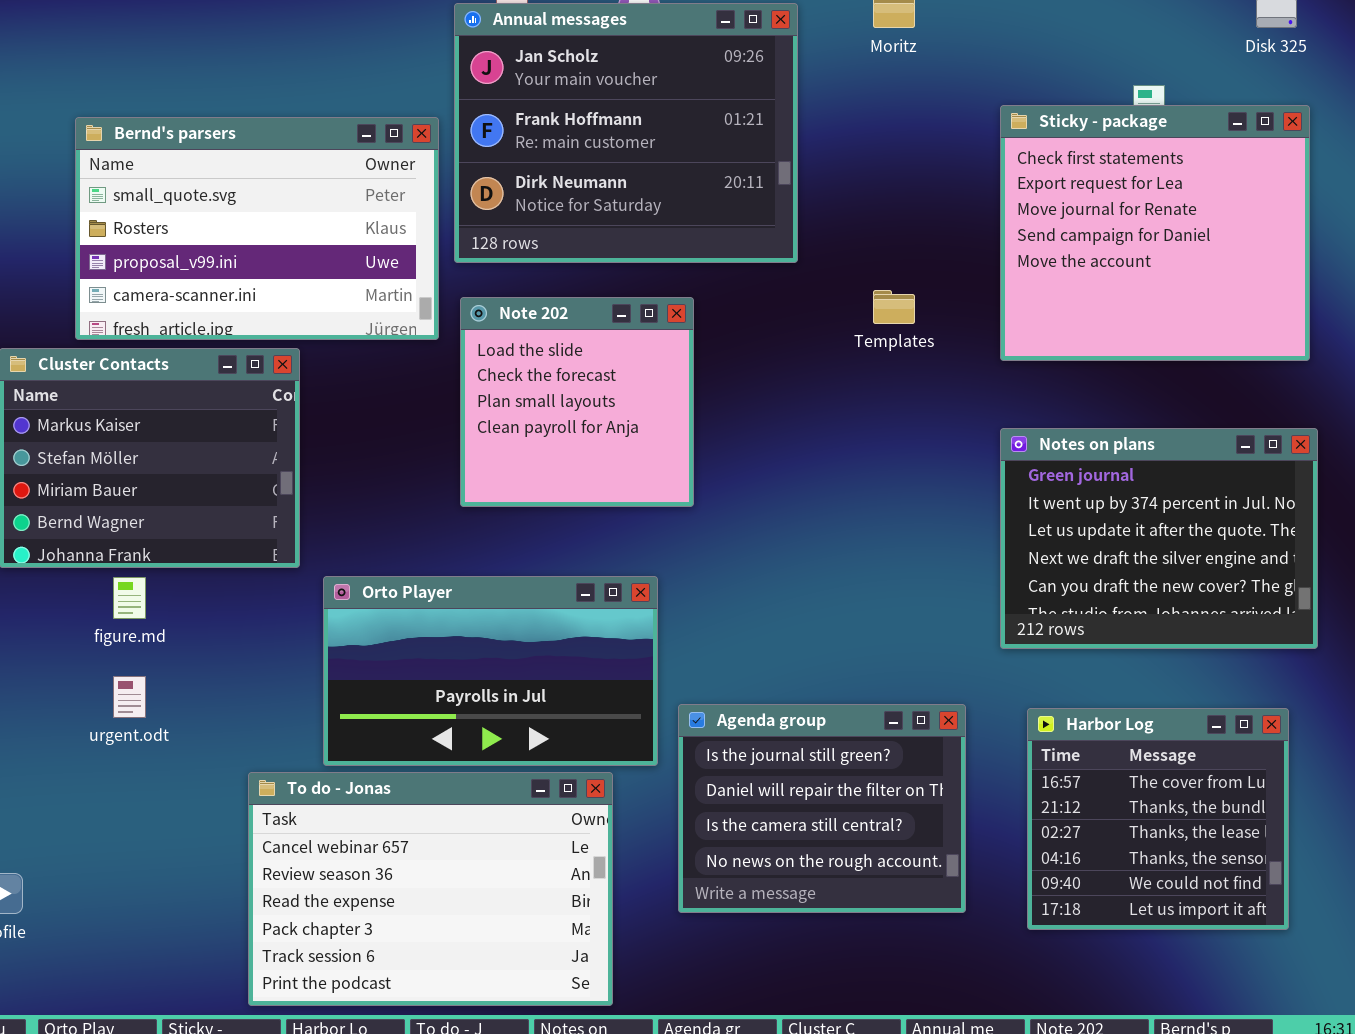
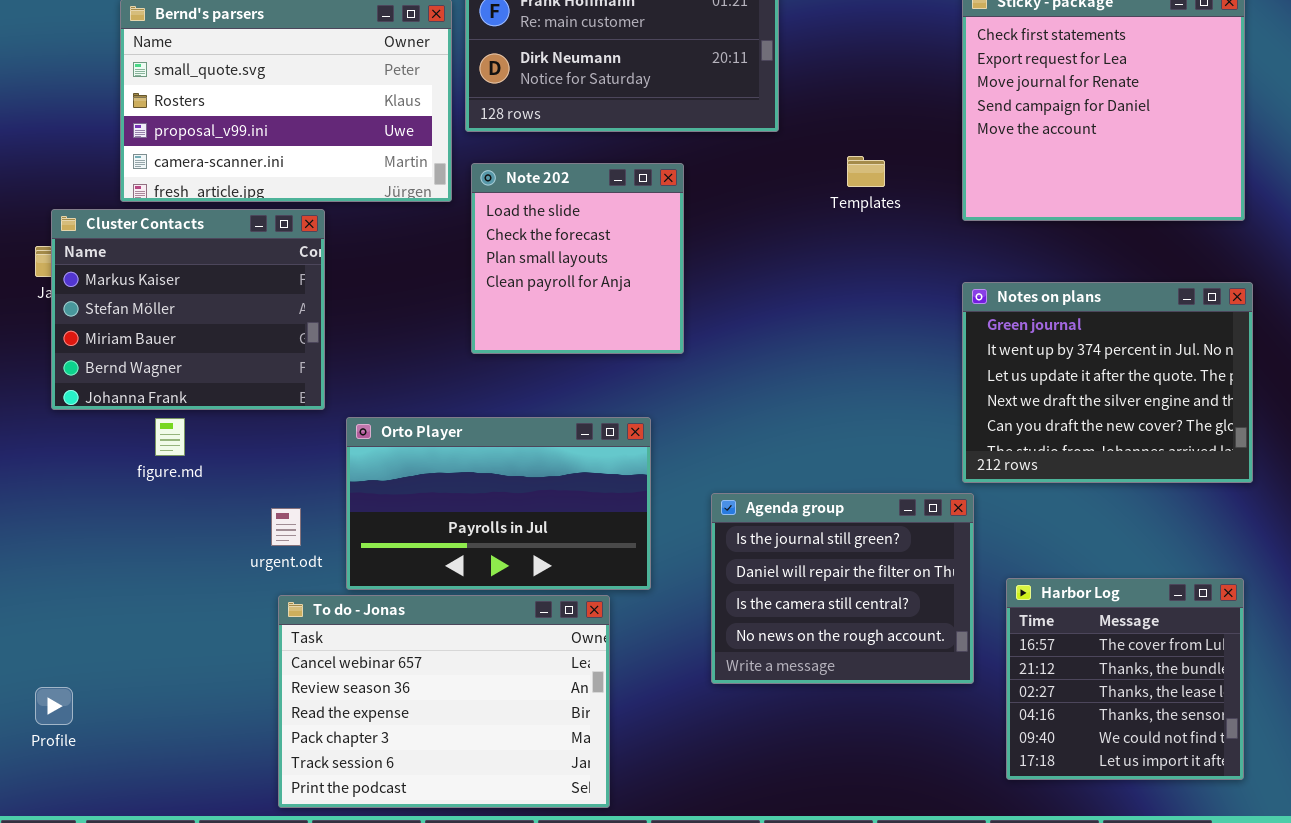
urgent.odt: [113,676,146,718] -> [271,508,301,546], moved
Agenda group: [678,704,966,913] -> [711,493,974,684], moved
Harbor Log: [1027,708,1289,930] -> [1006,578,1244,780], moved

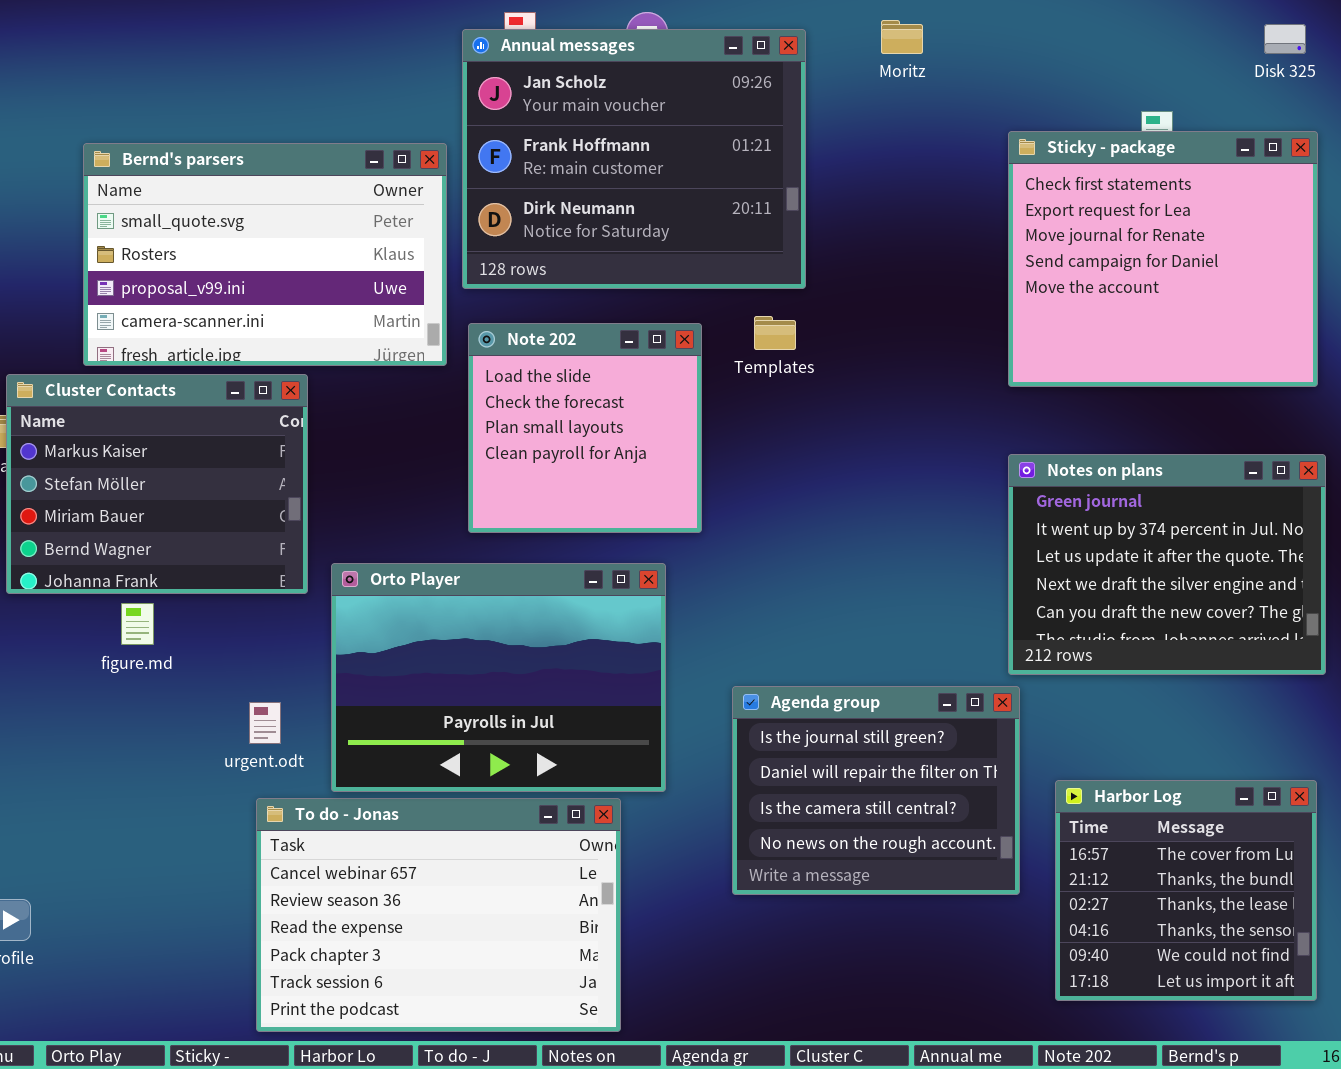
Templates: [847,156,885,187] -> [754,316,796,350], moved
Orto Player: [346,417,651,590] -> [331,563,666,792], resized

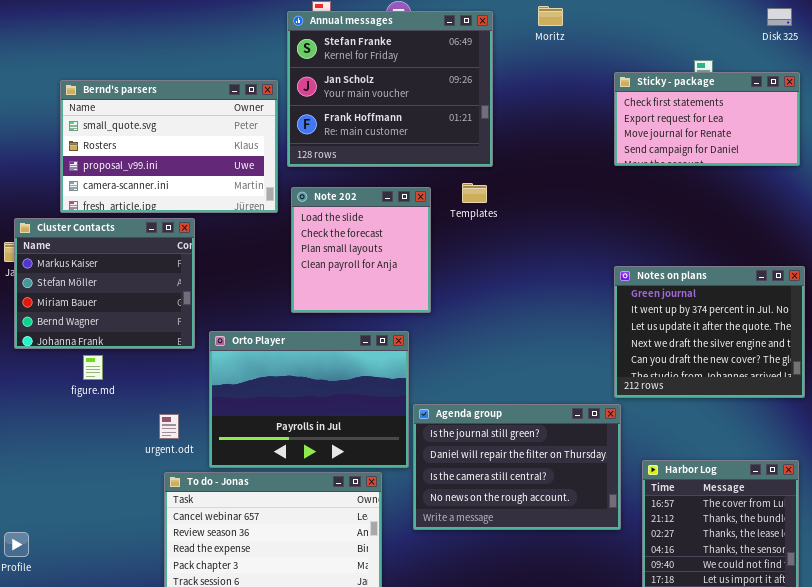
Annual messages: [462,29,806,289] -> [287,11,493,167], scrolled up 1 row
Sticky - package: [1008,131,1318,387] -> [614,72,800,166], resized
Agenda group: [732,686,1020,895] -> [413,404,621,530], resized

